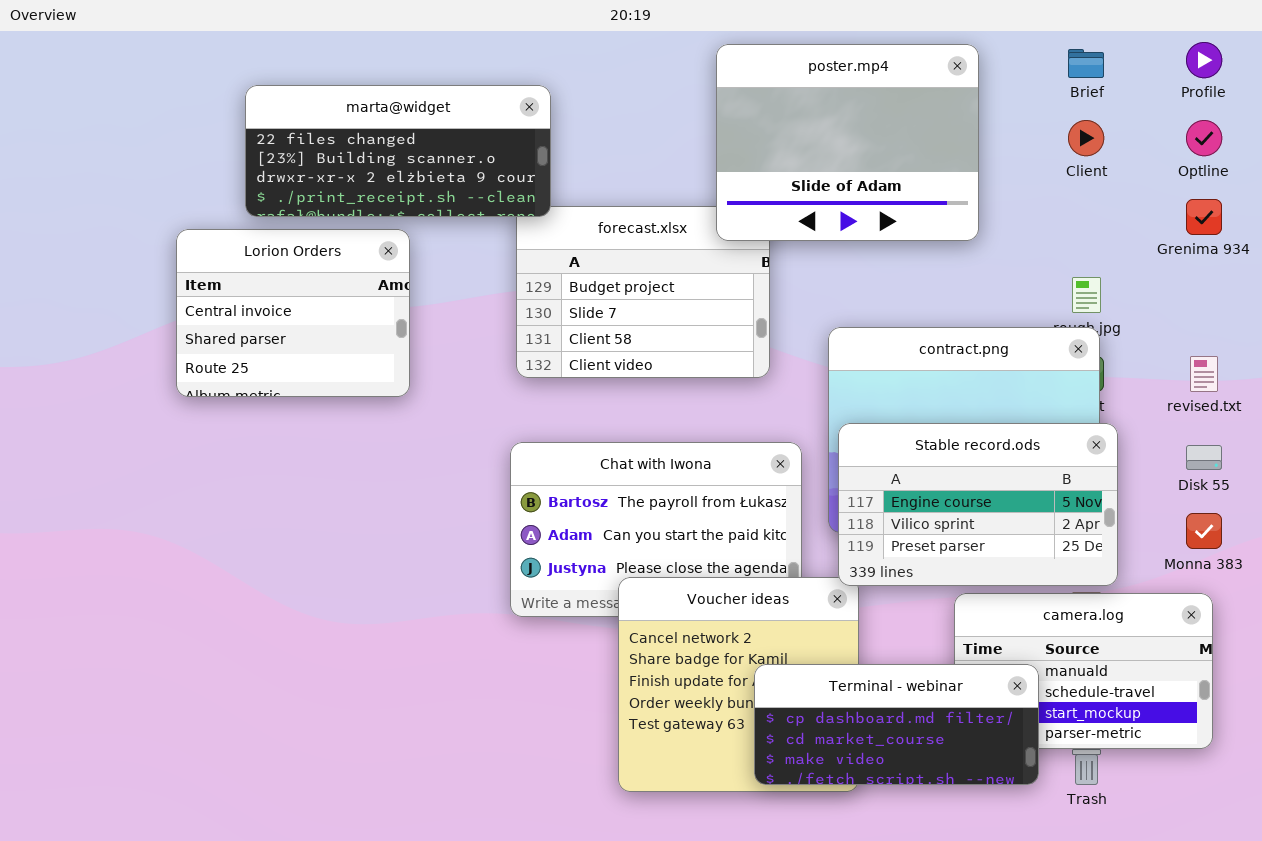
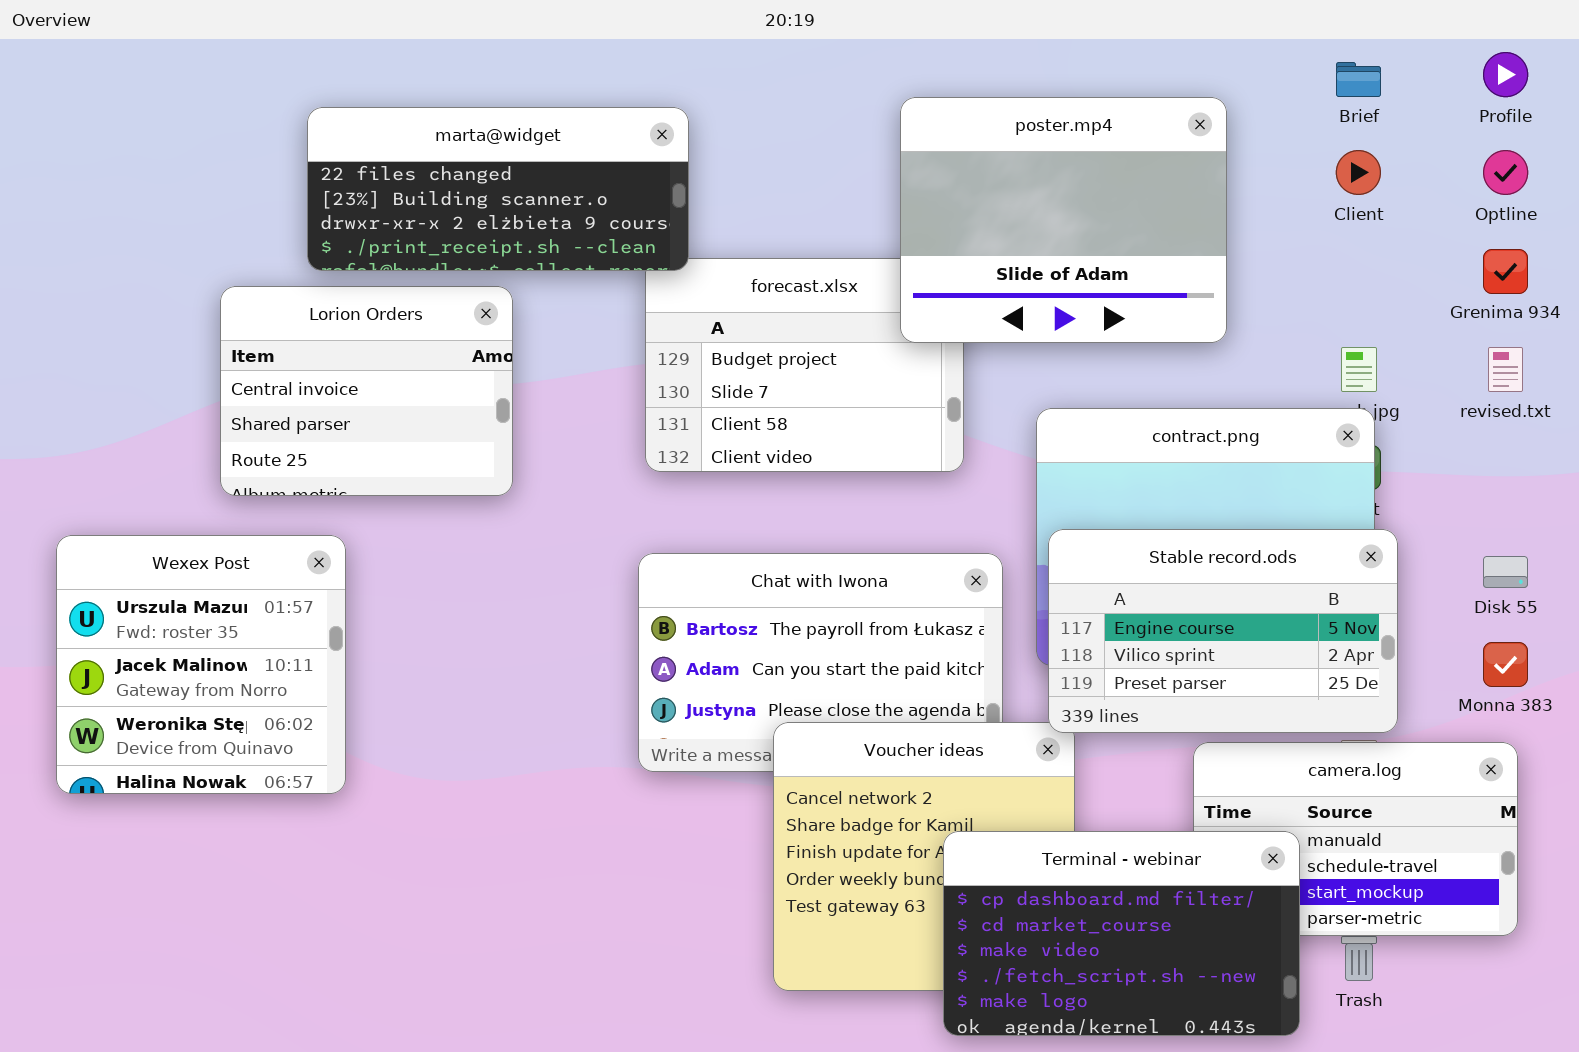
poster.mp4: [716,44,979,241] -> [900,97,1227,343], moved
revised.txt: [1190,356,1218,392] -> [1488,347,1523,392], moved
Wexex Post: none -> [56,535,346,794], opened
Terminal - webinar: [754,664,1039,785] -> [943,831,1300,1036], resized

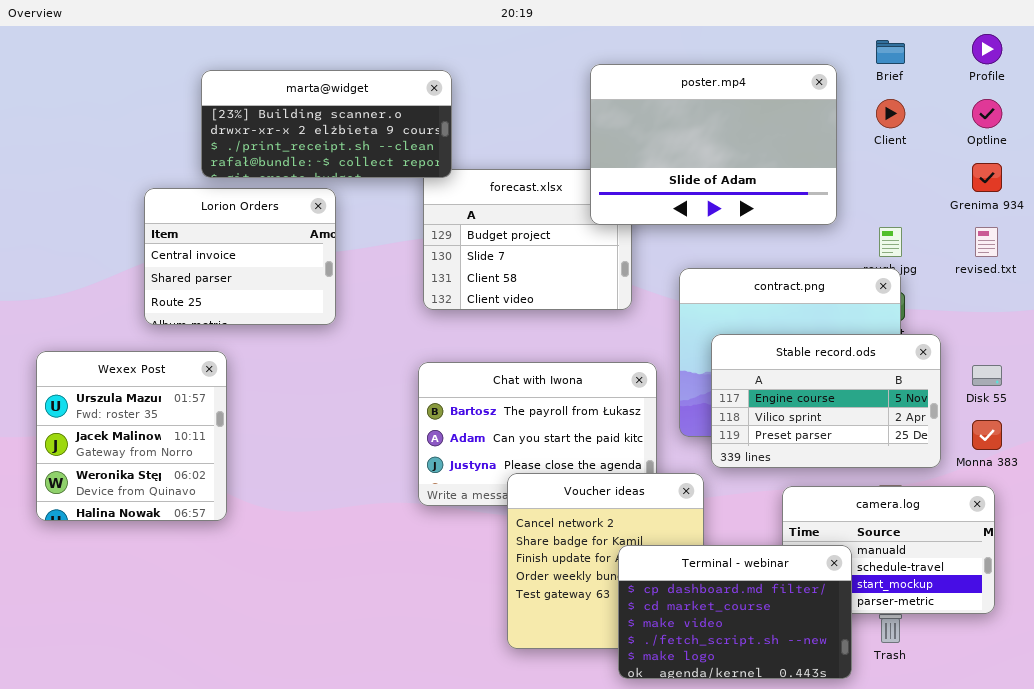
poster.mp4: [900,97,1227,343] -> [590,64,837,225], resized
marta@widget: [307,107,689,271] -> [201,70,452,178], scrolled down 1 row
Stable record.ods: [1048,529,1398,733] -> [711,334,941,468], moved

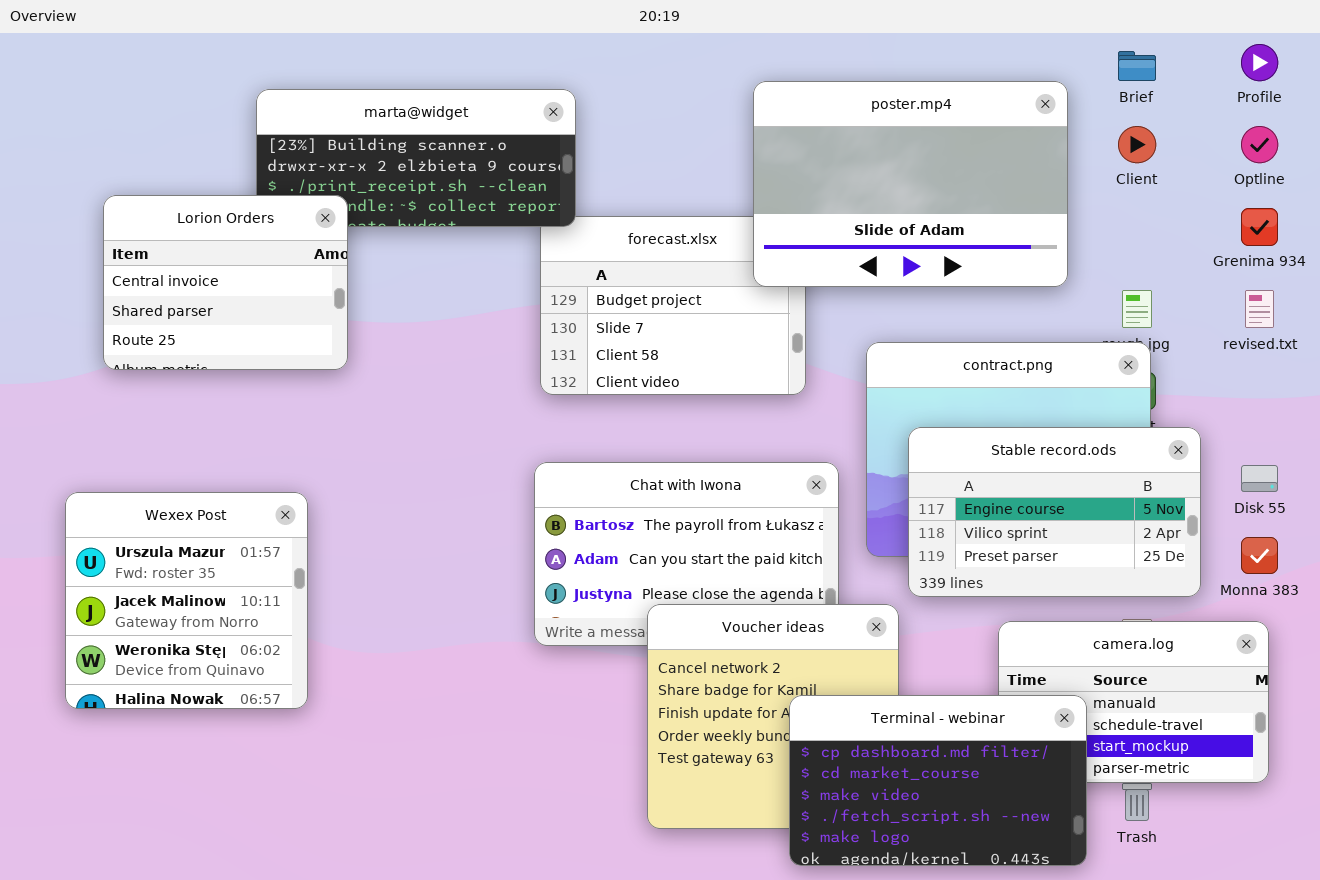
Lorion Orders: [144,188,336,325] -> [103,195,348,370], moved
Wexex Post: [36,351,227,521] -> [65,492,308,709], moved

